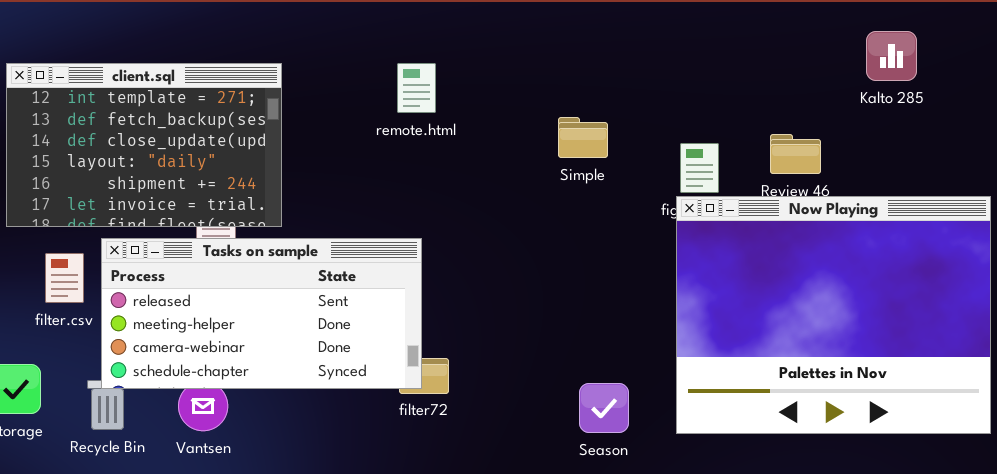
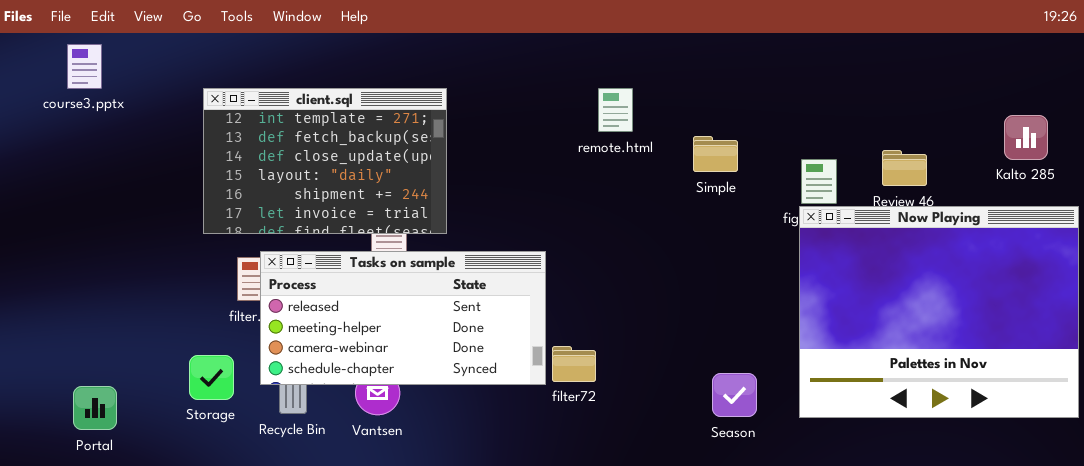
Kalto 285: [866,31,917,81] -> [1004,115,1048,160], moved
remote.html: [397,63,436,113] -> [598,88,633,132], moved
Tasks on sample: [101,238,422,389] -> [260,251,546,385], moved

